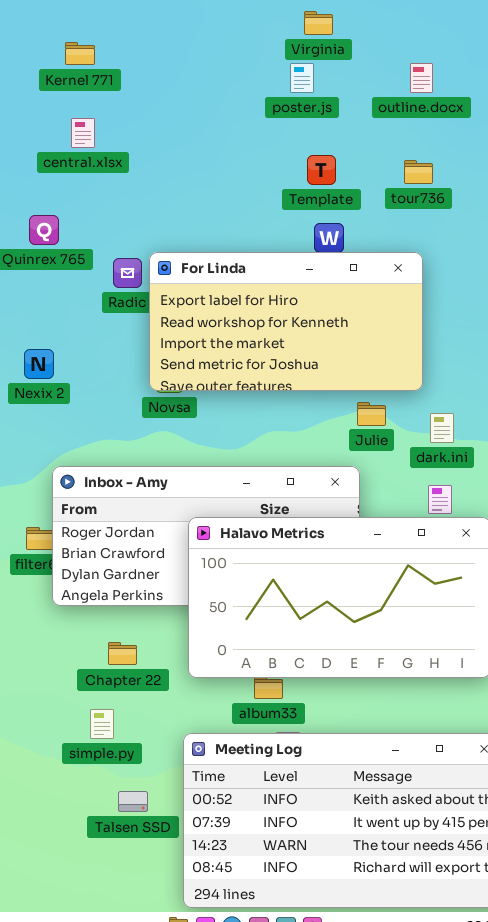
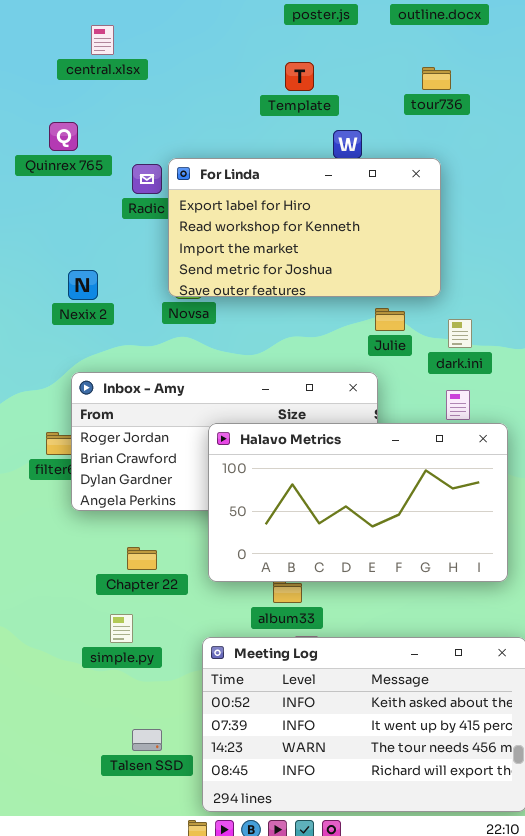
Template: [307,155,336,185] -> [285,62,314,91], moved
Nexix 2: [24,349,54,379] -> [68,270,98,300], moved
Talsen SSD: [118,791,148,812] -> [132,729,162,751], moved

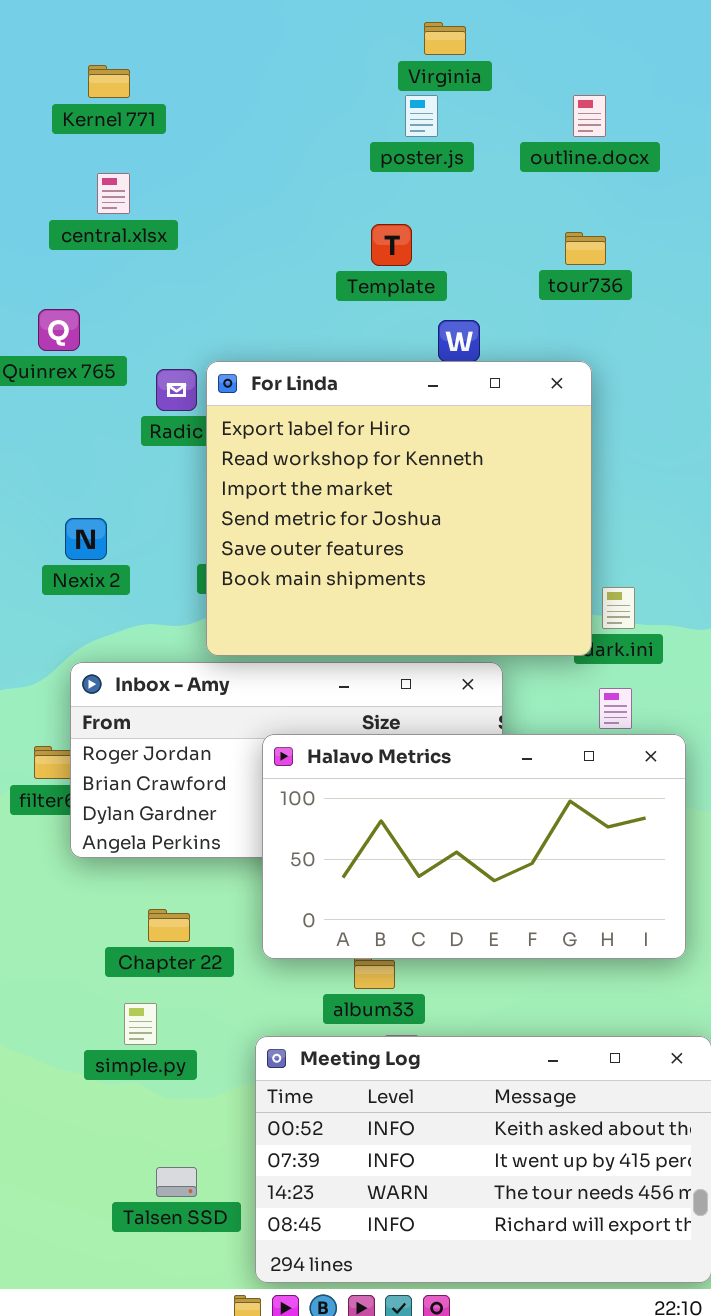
For Linda: [168,158,441,297] -> [206,361,592,656], resized

